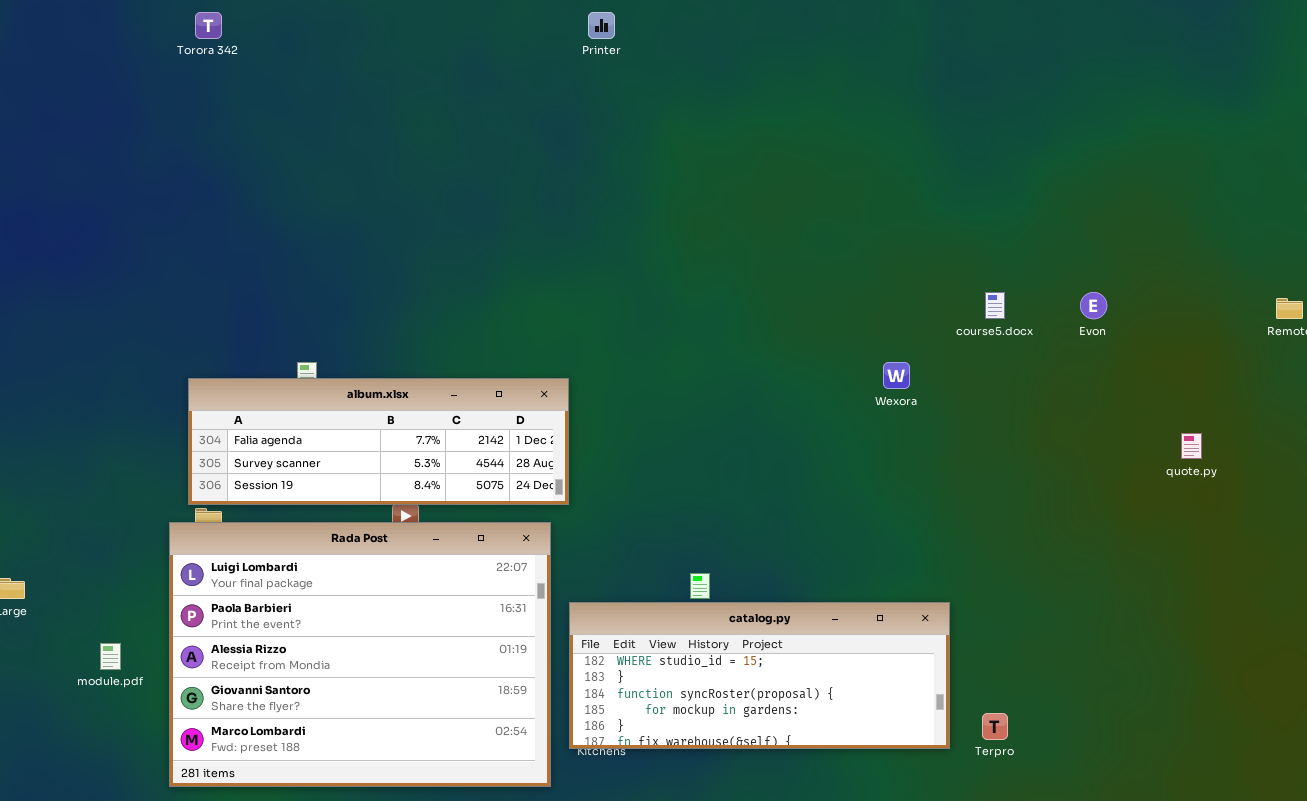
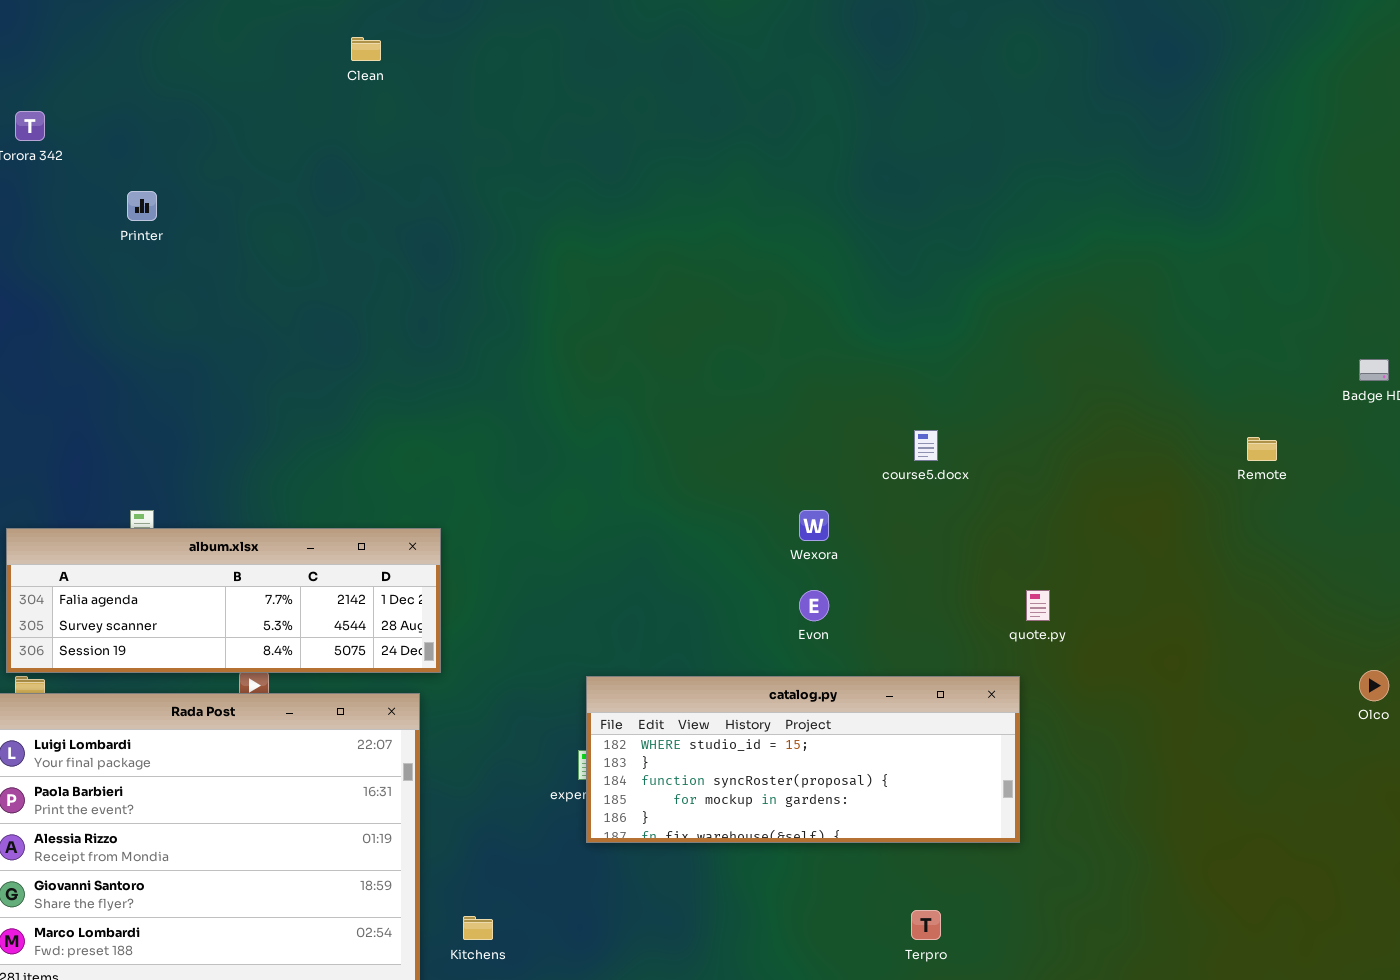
Printer: [588,12,615,39] -> [127,191,157,221], moved
Evon: [1080,292,1107,319] -> [799,590,829,621], moved
quote.py: [1181,433,1202,459] -> [1026,590,1050,621], moved
catalog.py: [569,602,950,749] -> [586,676,1020,843], moved

